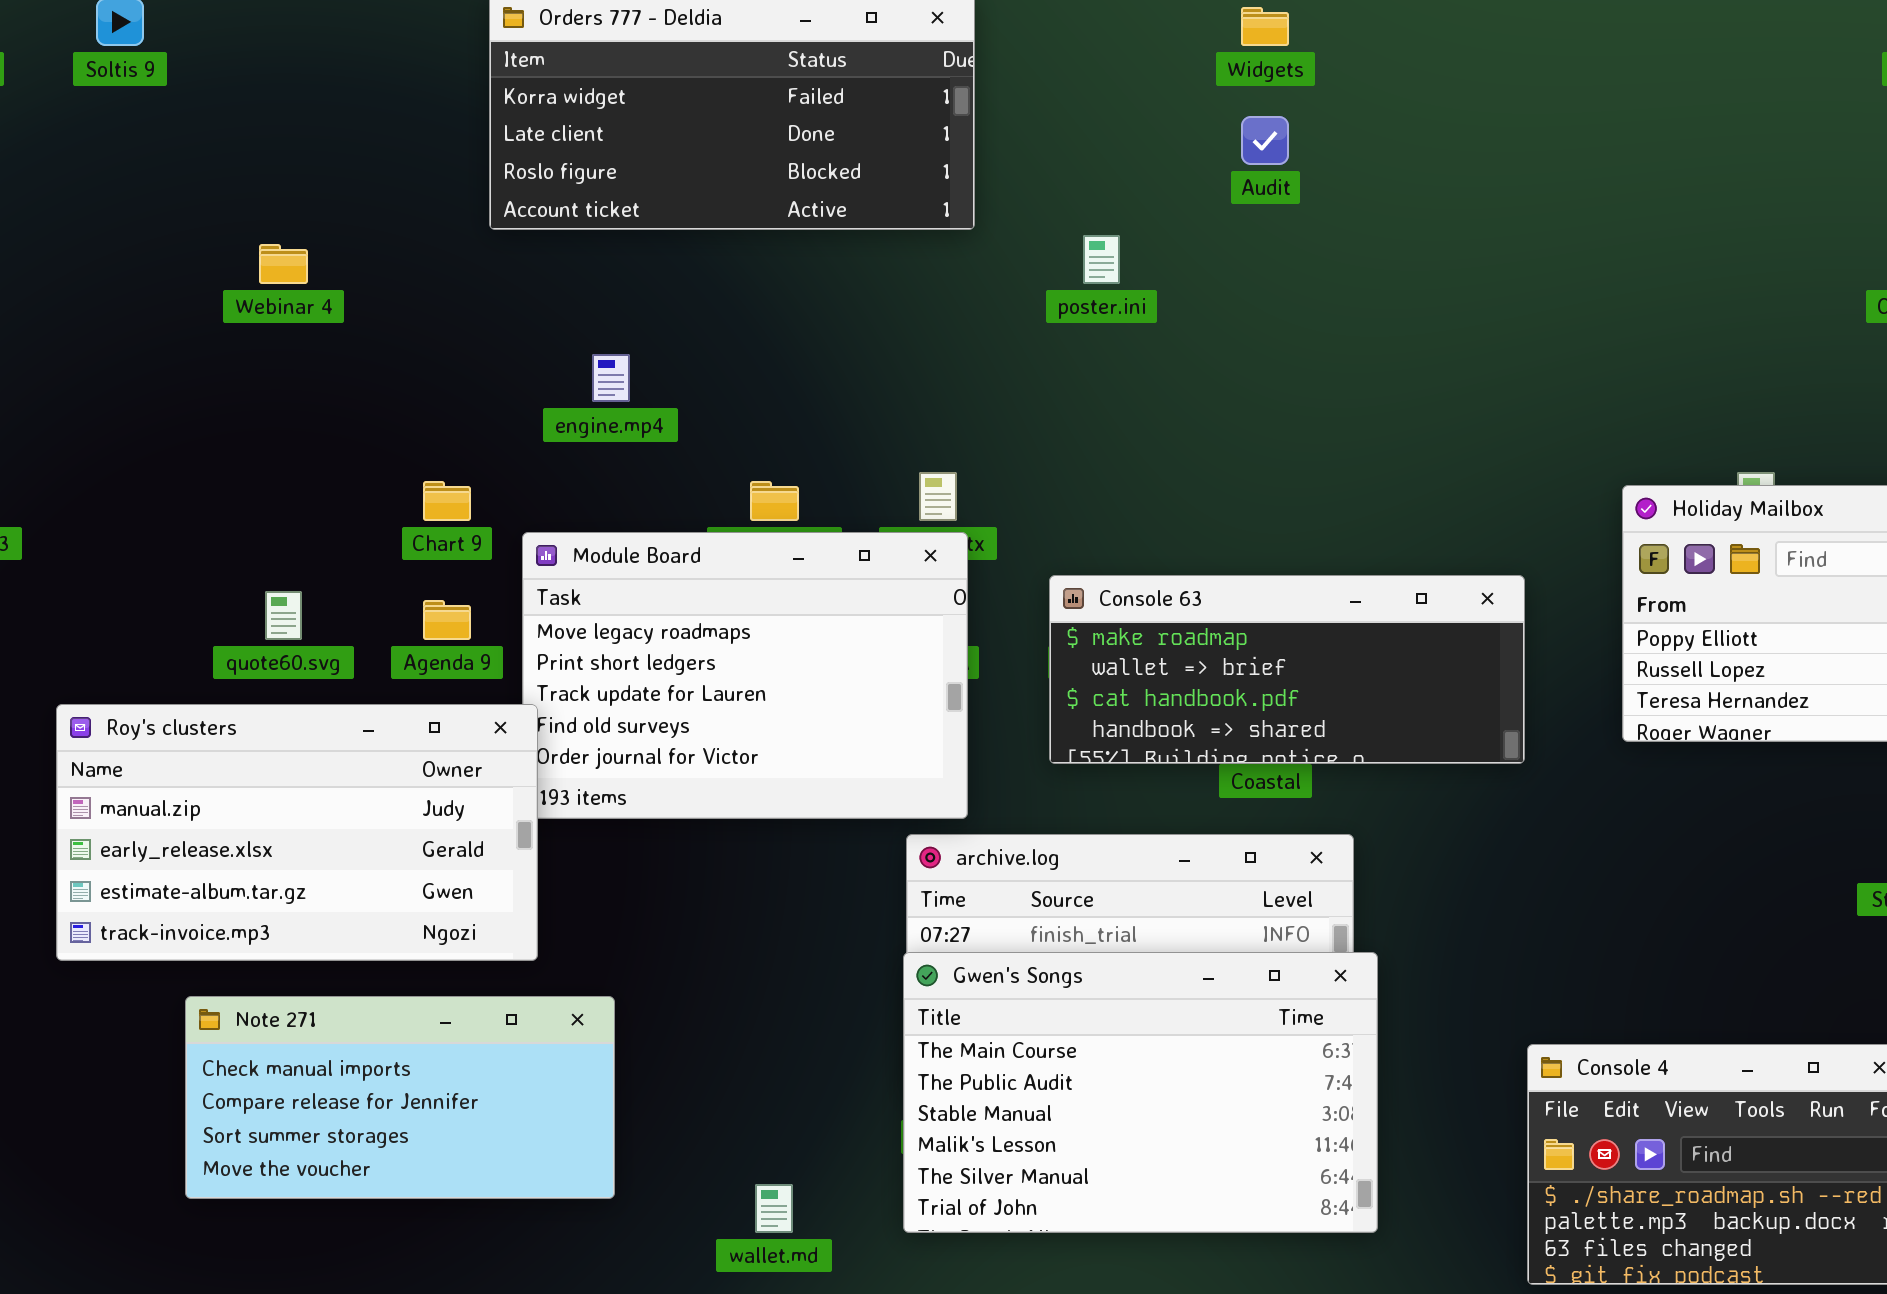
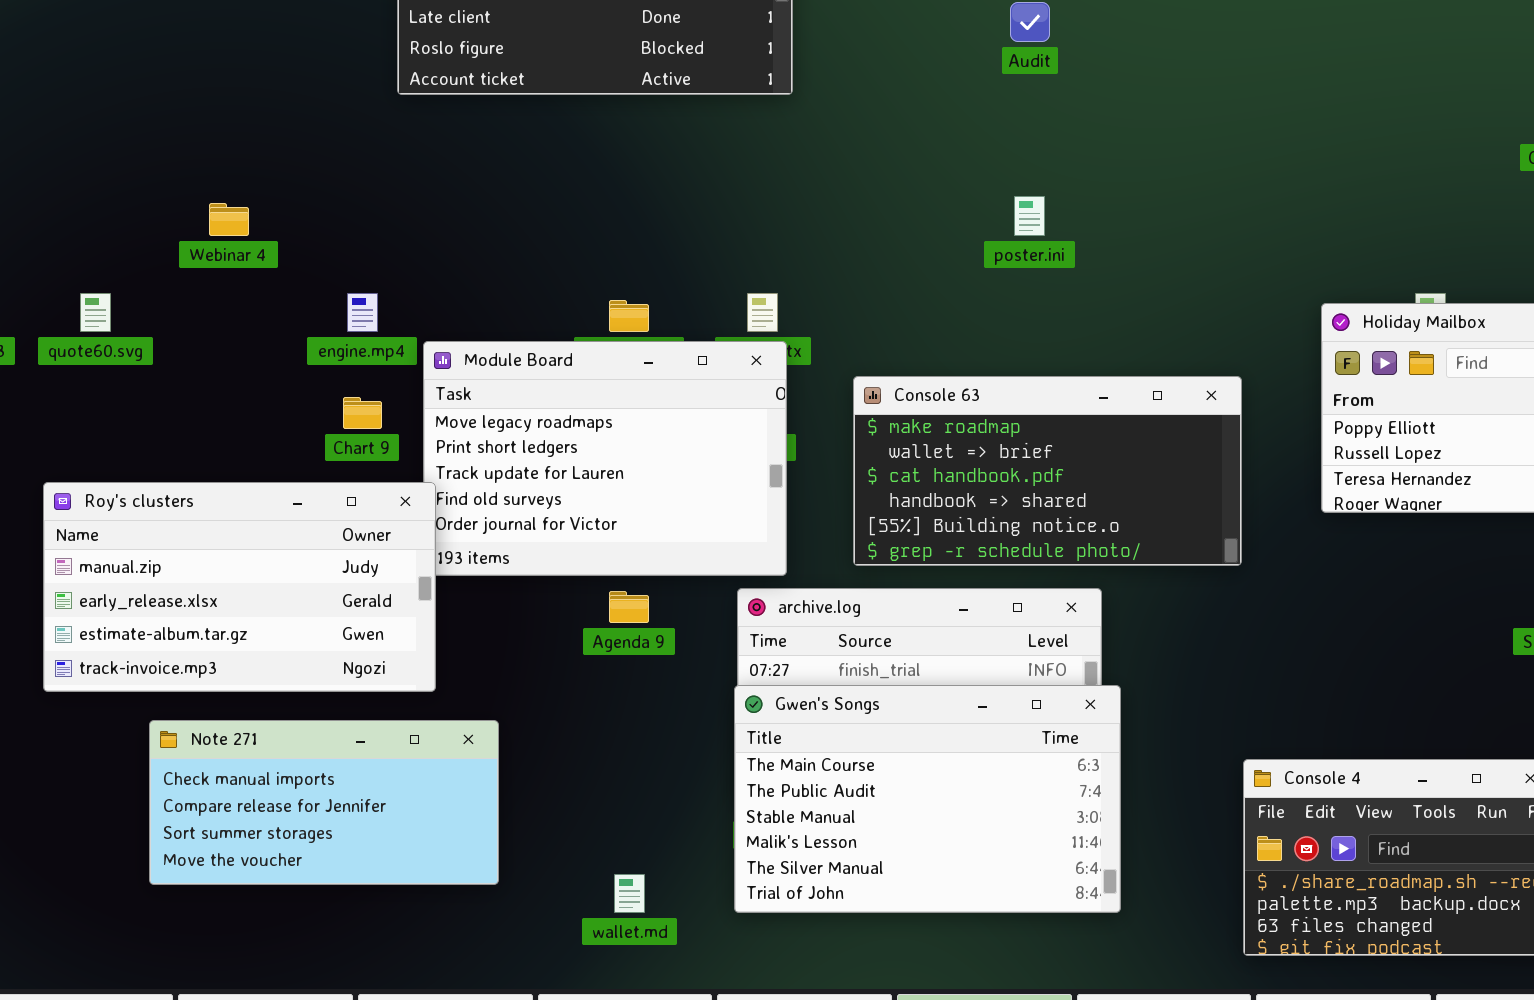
poster.ini: [1083,235,1120,284] -> [1014,196,1045,236], moved
Webinar 4: [259,244,308,284] -> [209,203,249,236], moved
engine.mp4: [592,354,630,402] -> [347,293,378,332], moved
Chart 9: [423,481,471,521] -> [343,397,382,429], moved
Console 63: [1049,575,1525,764] -> [853,376,1242,566], resized
quote60.svg: [265,591,302,640] -> [80,293,111,332], moved
Agenda 9: [423,600,471,640] -> [609,591,649,623], moved

